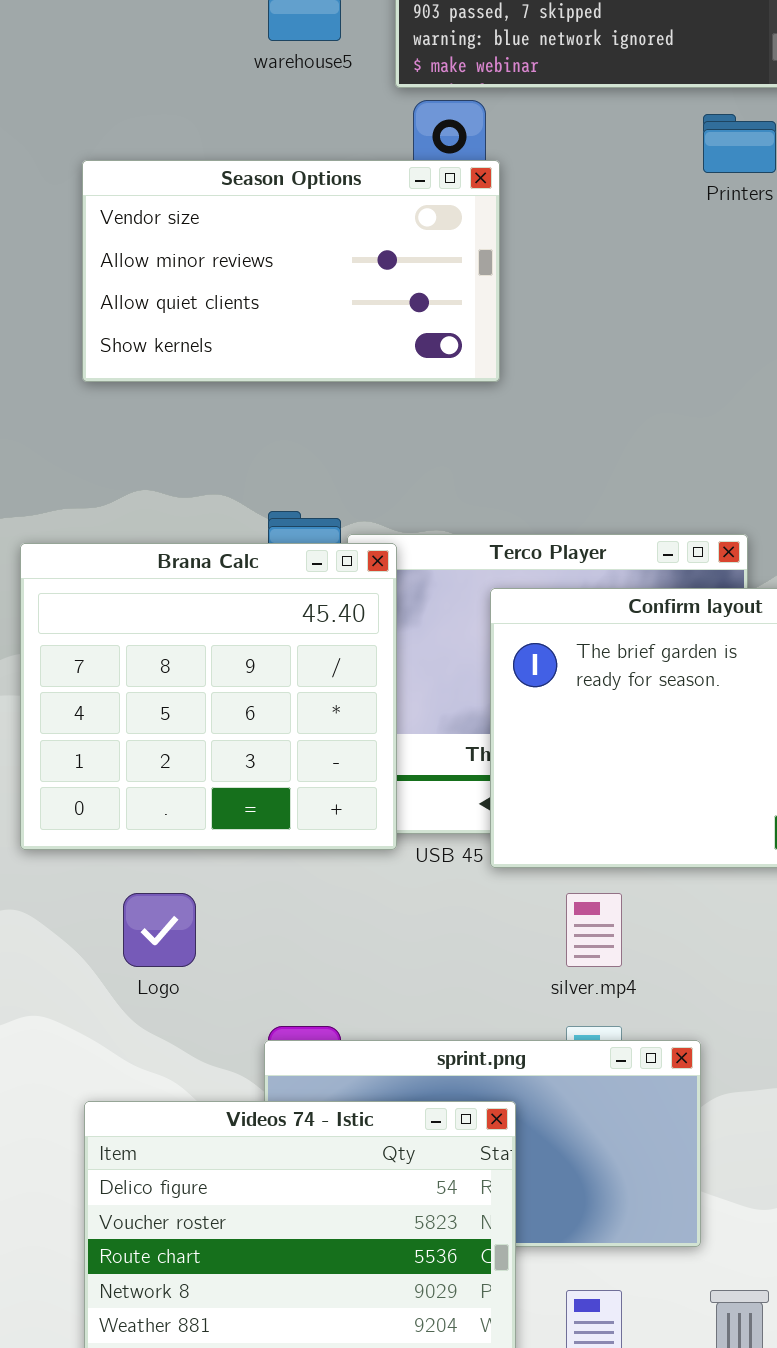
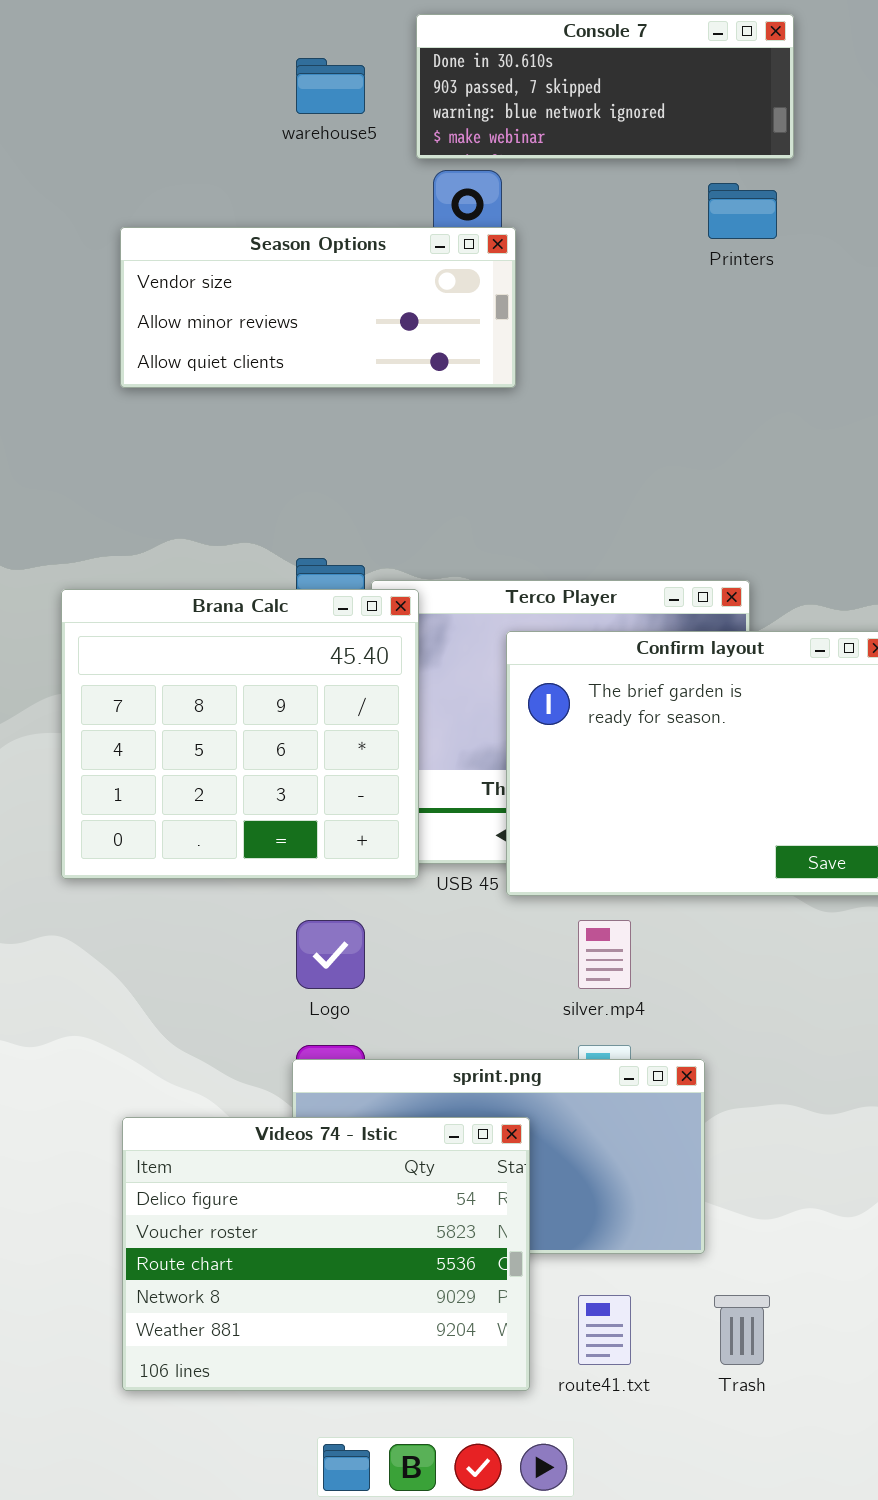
Season Options: [82,160,500,382] -> [120,227,516,388], resized
Logo: [123,893,196,967] -> [296,920,365,989], moved

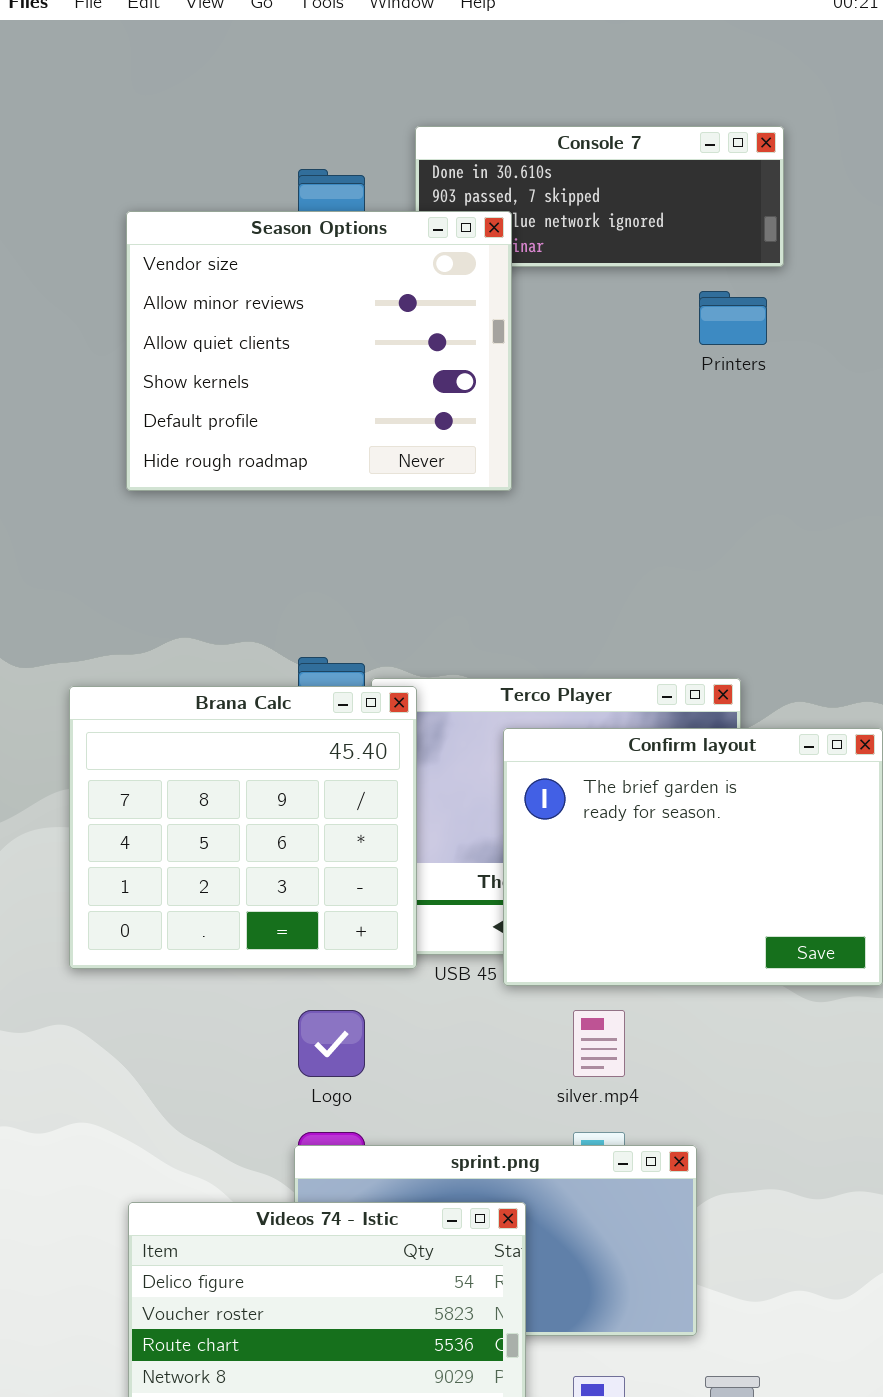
Season Options: [120,227,516,388] -> [126,211,512,491], resized

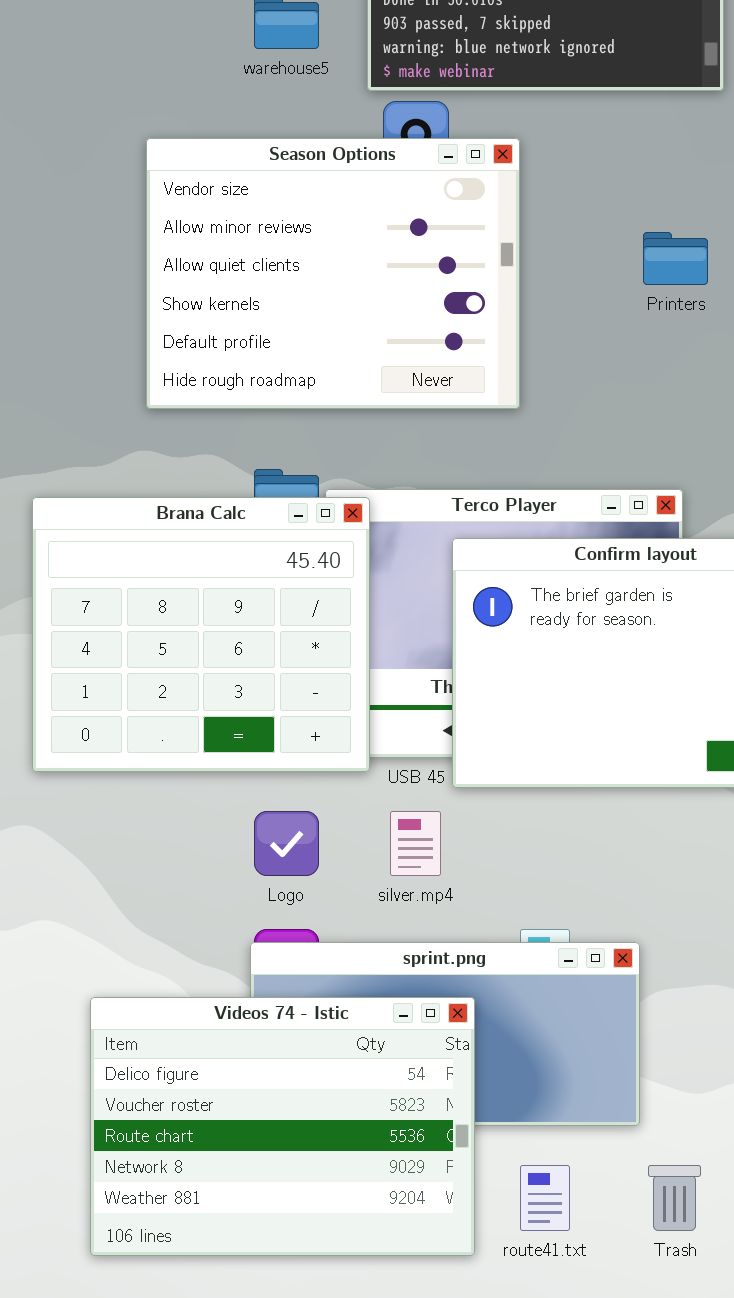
Season Options: [126,211,512,491] -> [146,138,520,409], moved
Printers: [699,291,767,345] -> [643,232,708,285], moved
silver.mp4: [573,1010,625,1077] -> [390,811,441,876], moved

